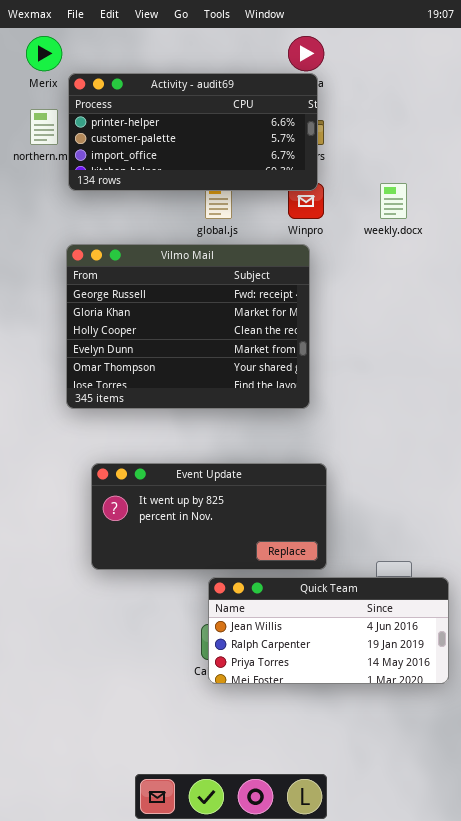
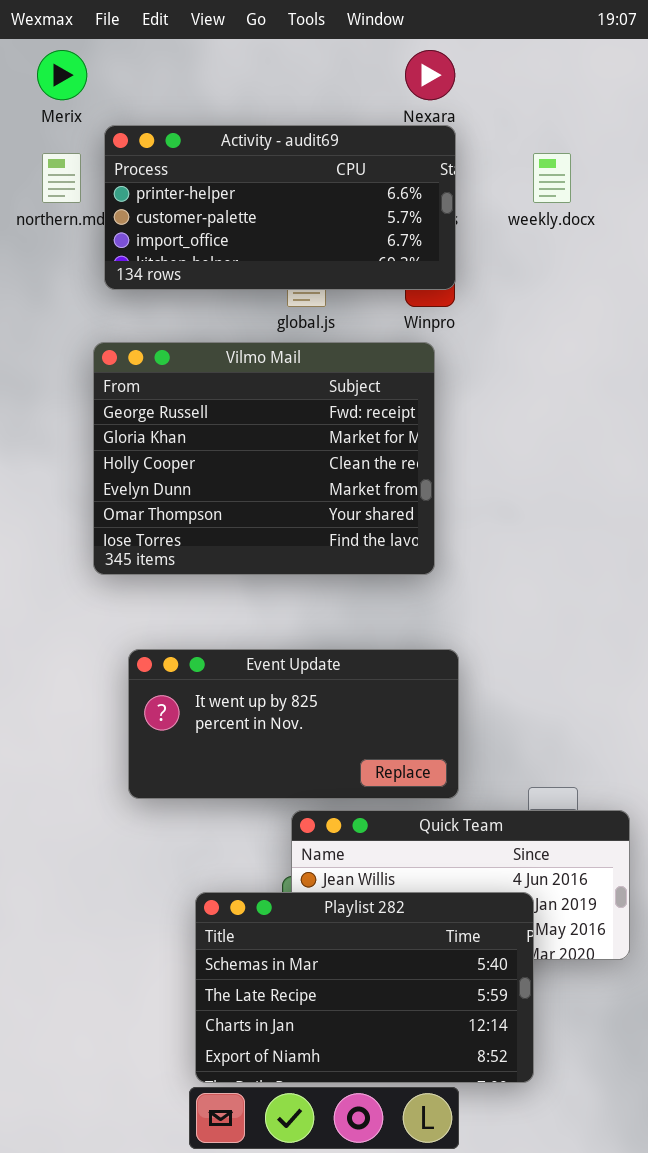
Activity - audit69: [68,73,318,191] -> [104,125,456,290], moved
weekly.docx: [380,183,407,219] -> [533,153,571,203], moved
Playlist 282: none -> [195,892,534,1083], opened

